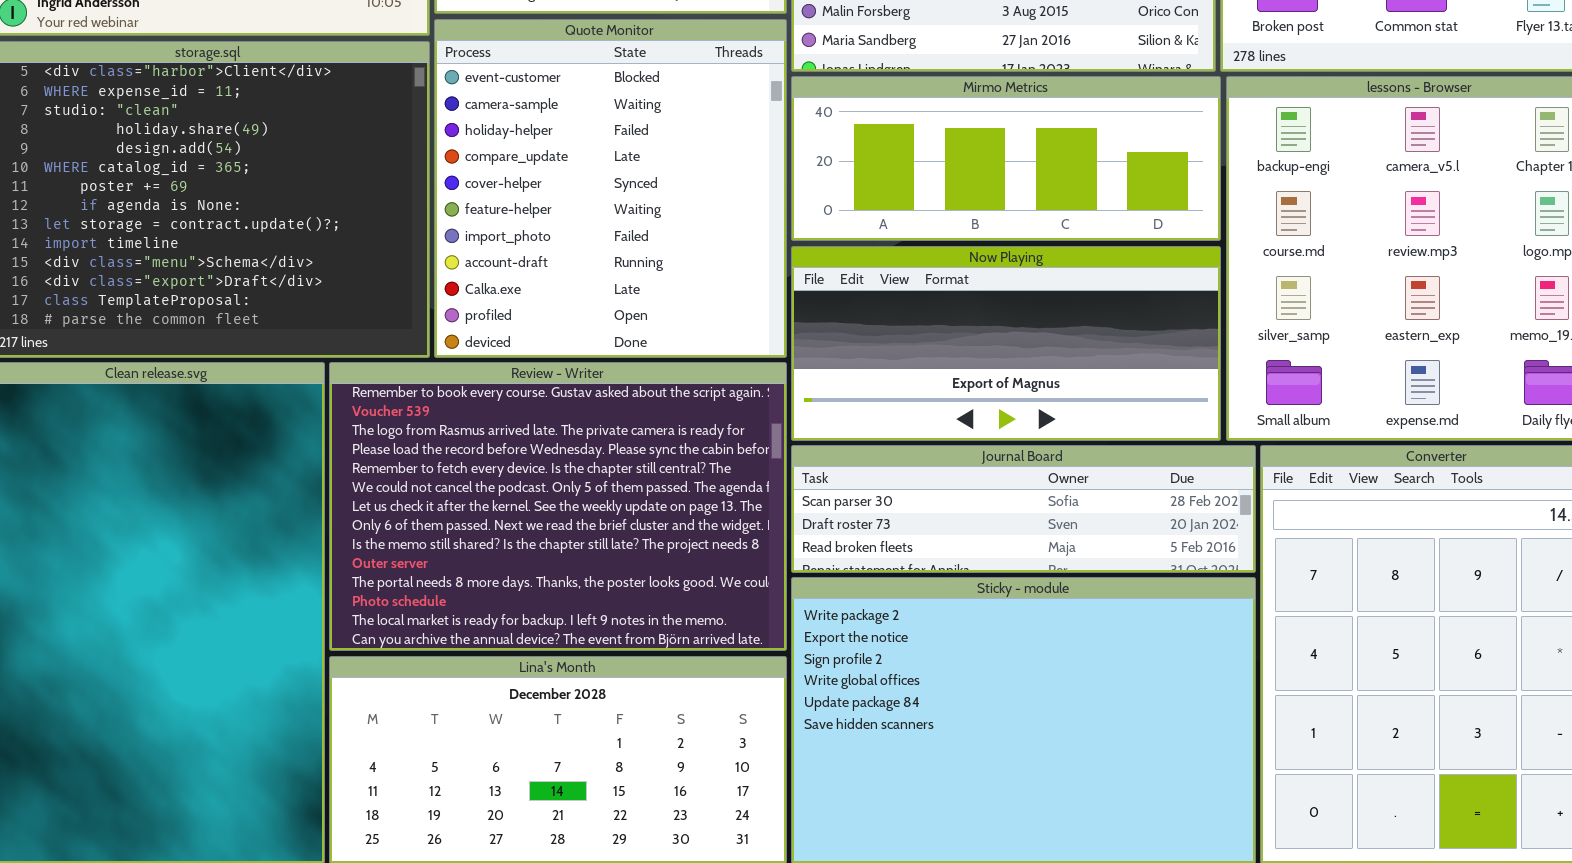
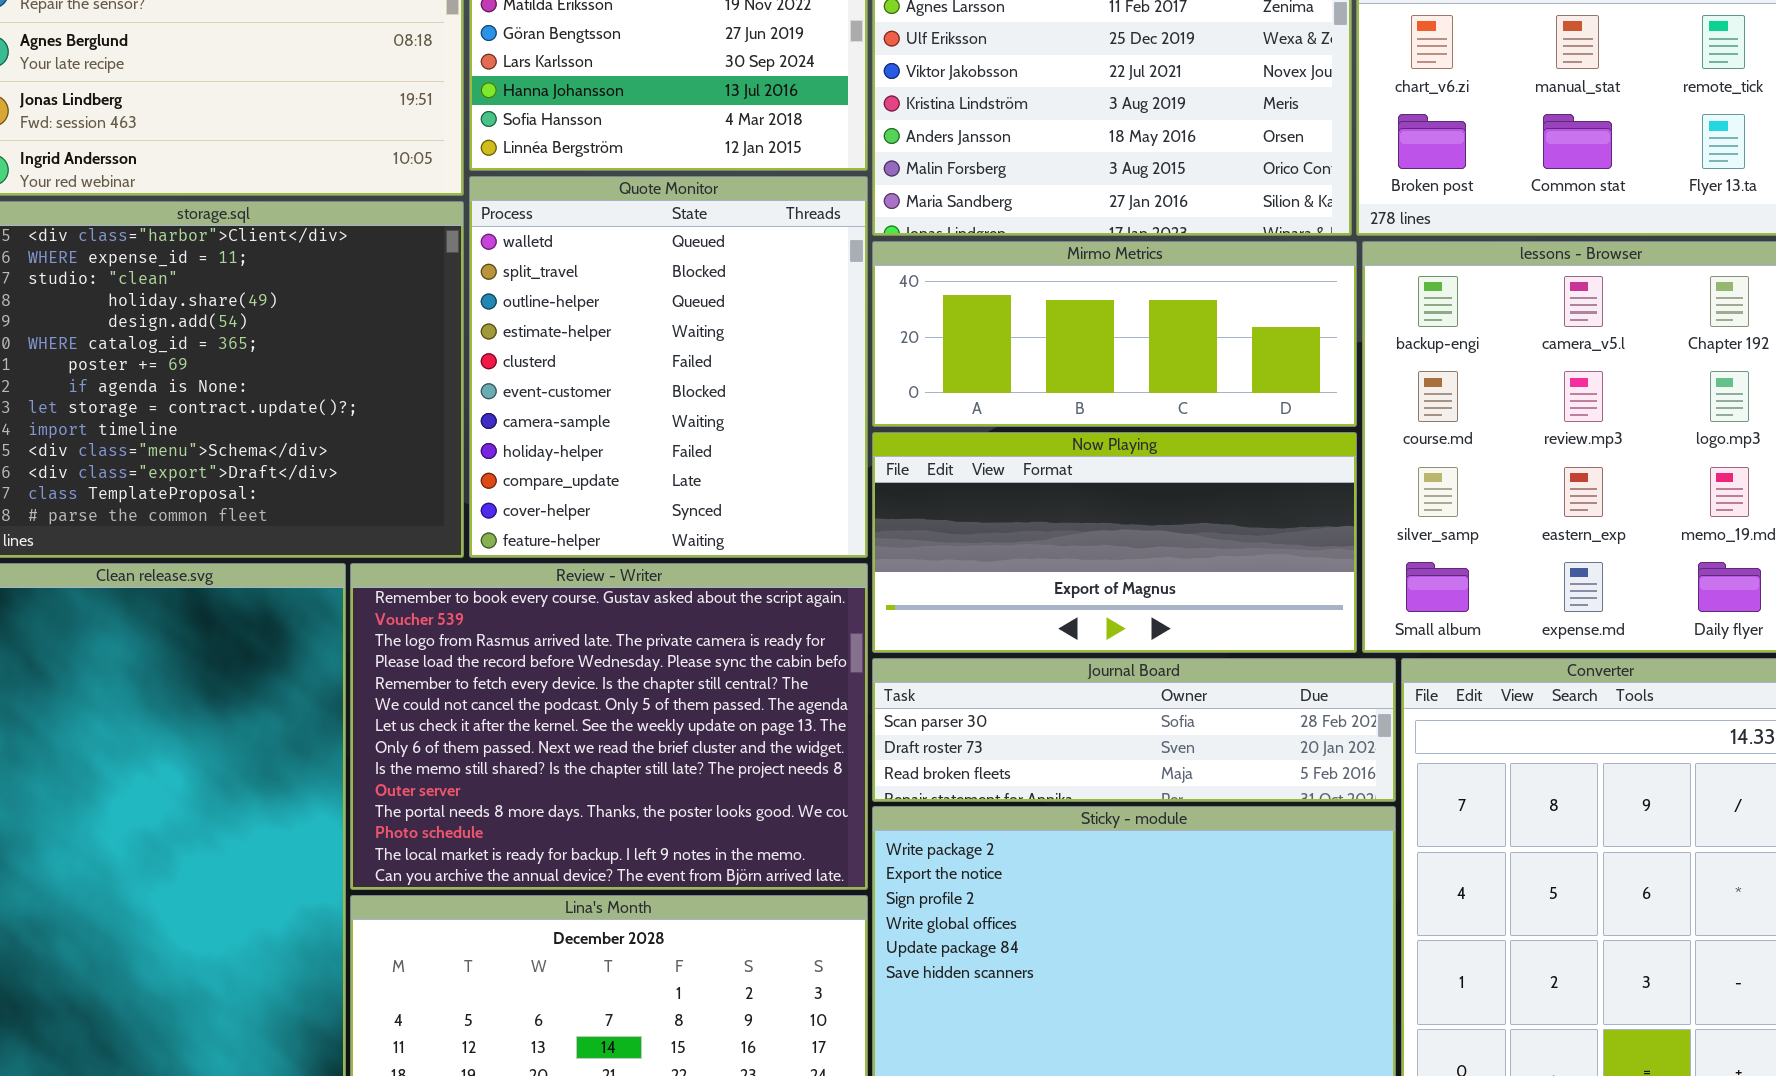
Quote Monitor: [434,19,787,358] -> [469,176,868,558], scrolled up 5 rows

